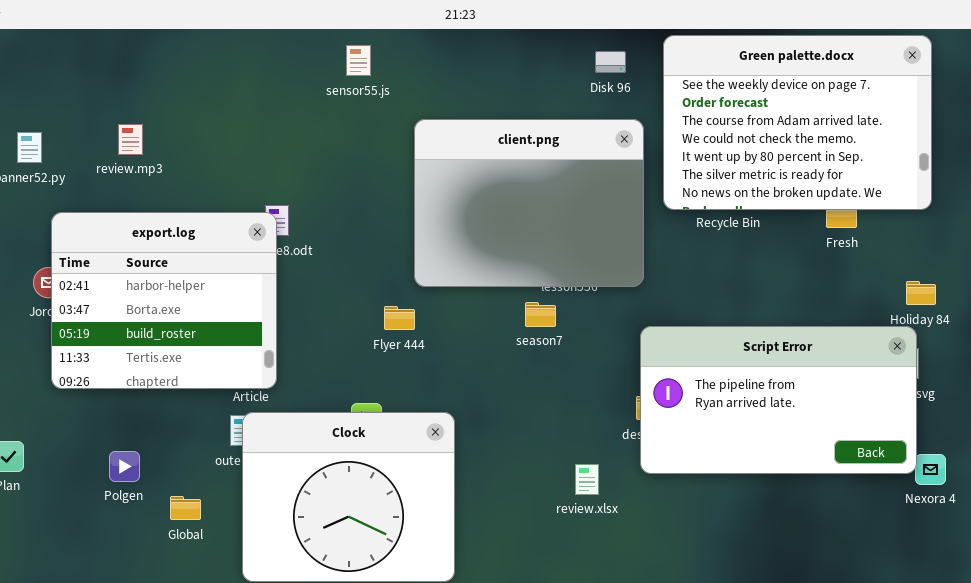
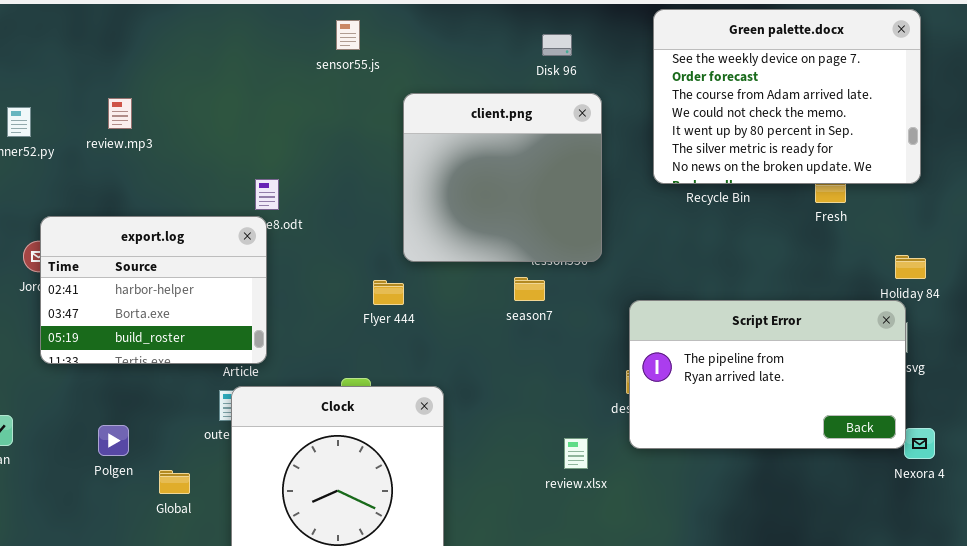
Disk 96: [595,51,626,73] -> [542,34,572,56], moved
client.png: [414,119,644,287] -> [403,93,602,262], resized
export.log: [51,212,277,389] -> [40,216,267,364], resized

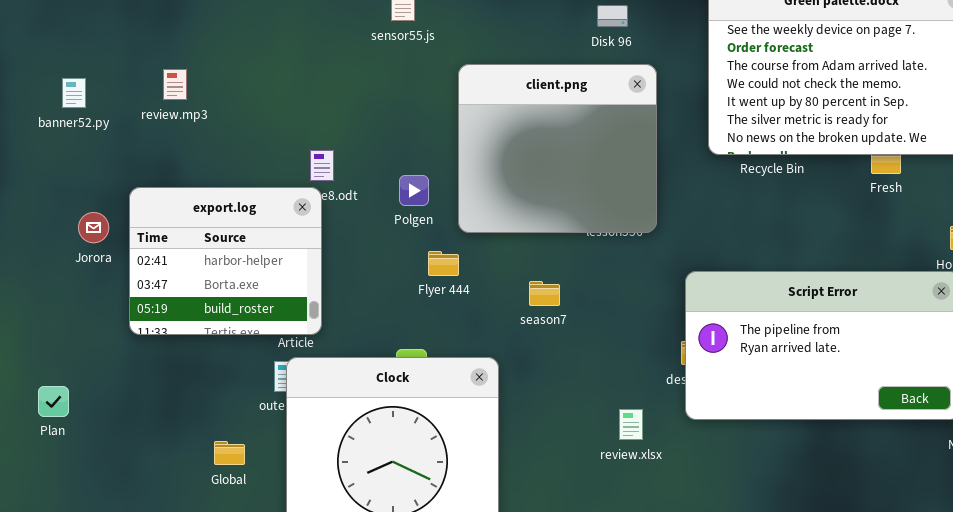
export.log: [40,216,267,364] -> [129,187,322,335], resized
season7: [514,277,545,301] -> [529,281,560,306], moved
Polgen: [98,425,129,456] -> [399,175,429,206], moved

